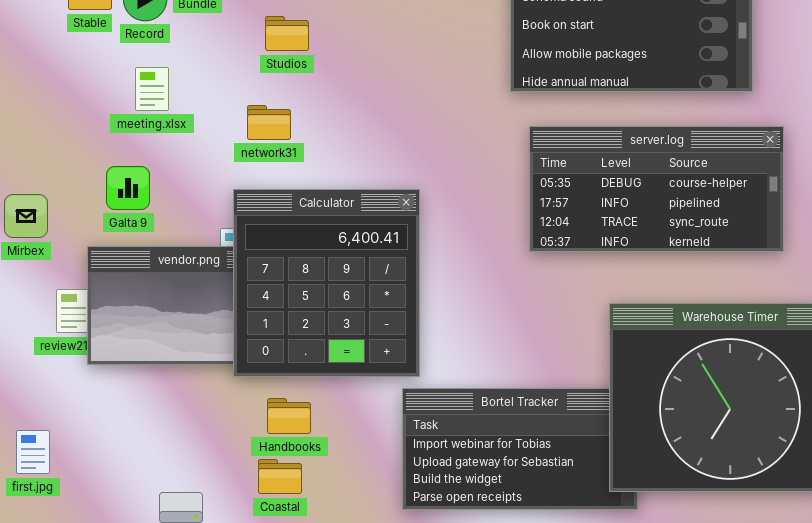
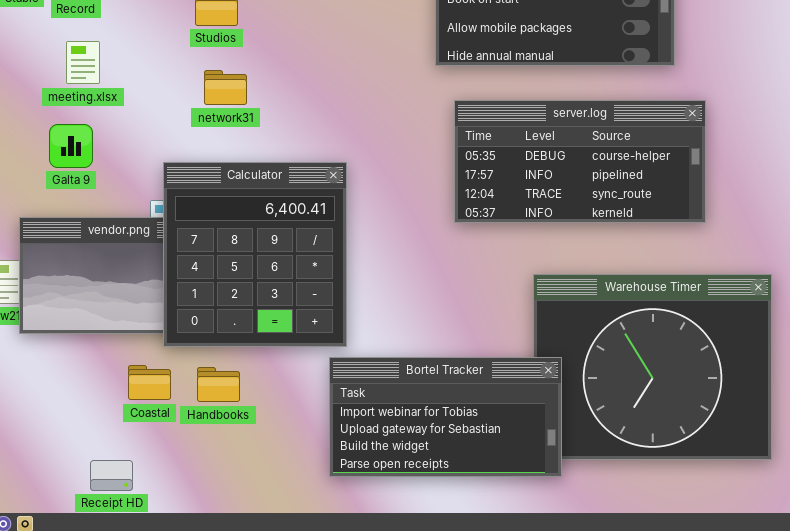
network31: [247,105,291,140] -> [204,70,247,105], moved
Galta 9: [106,166,150,210] -> [49,124,93,168], moved
Bortel Tracker: [402,388,638,510] -> [329,357,562,477], raised
Coastal: [258,459,302,494] -> [128,365,171,400], moved

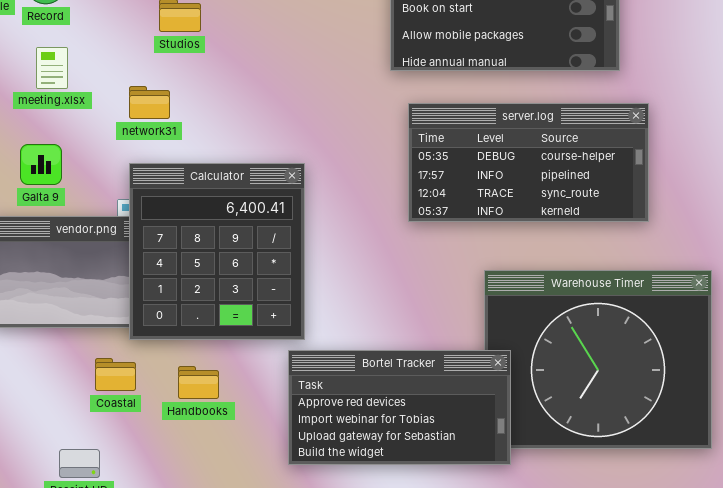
network31: [204,70,247,105] -> [129,86,170,119], moved
Galta 9: [49,124,93,168] -> [20,144,62,185], moved
Bortel Tracker: [329,357,562,477] -> [288,350,511,465], scrolled up 1 row
Handbooks: [197,367,240,402] -> [178,366,219,399], moved

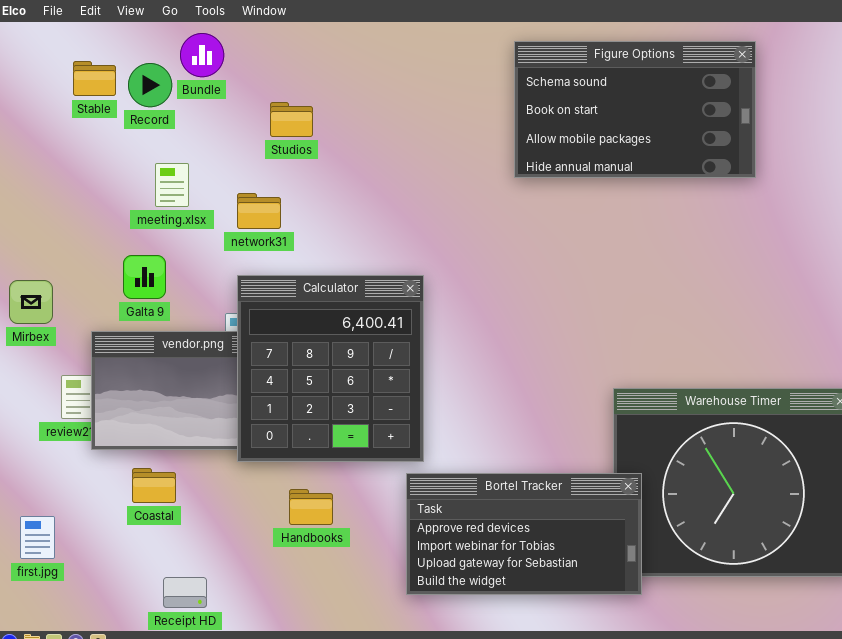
meeting.xlsx: [36,47,68,89] -> [155,163,189,207], moved
server.log: [408,103,649,222] -> none, closed
Coastal: [95,358,136,391] -> [132,468,176,503], moved

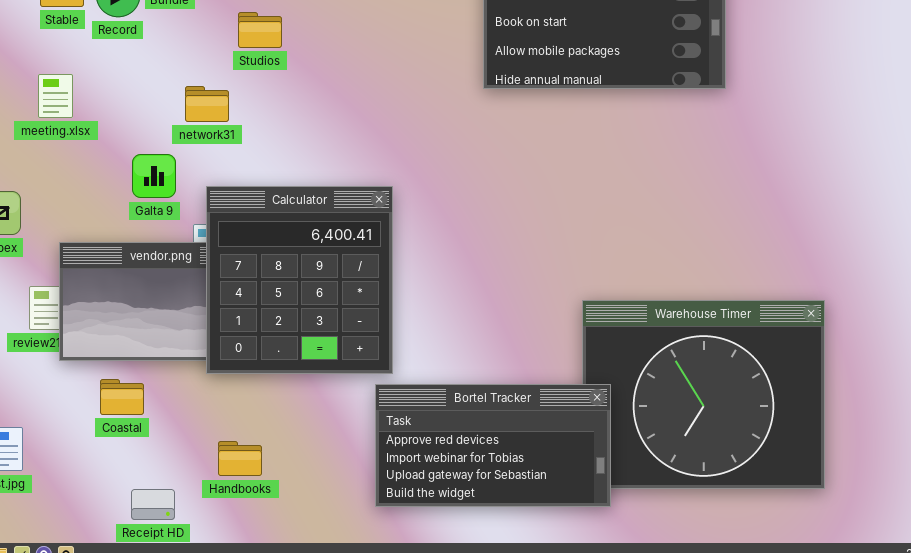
meeting.xlsx: [155,163,189,207] -> [38,74,73,118], moved
network31: [237,193,281,229] -> [185,86,229,122], moved
Galta 9: [123,255,166,299] -> [132,154,176,198], moved
Handbooks: [289,489,333,525] -> [218,441,262,476], moved

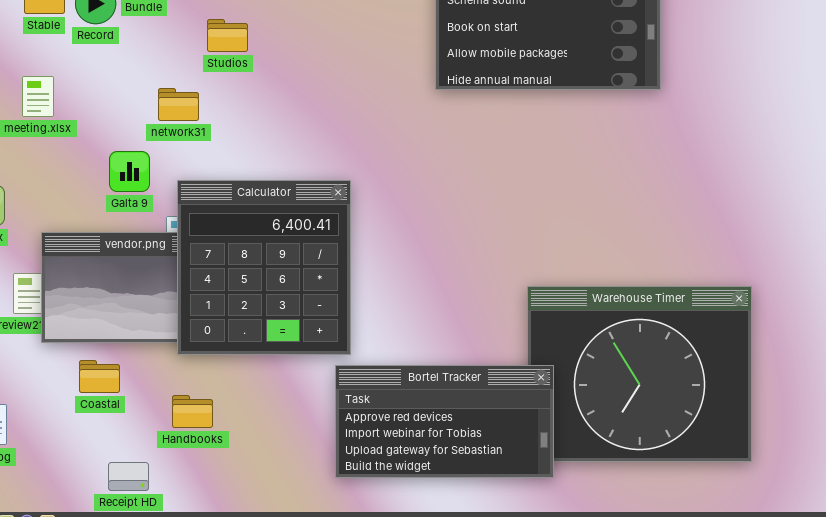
Handbooks: [218,441,262,476] -> [172,395,213,428], moved

